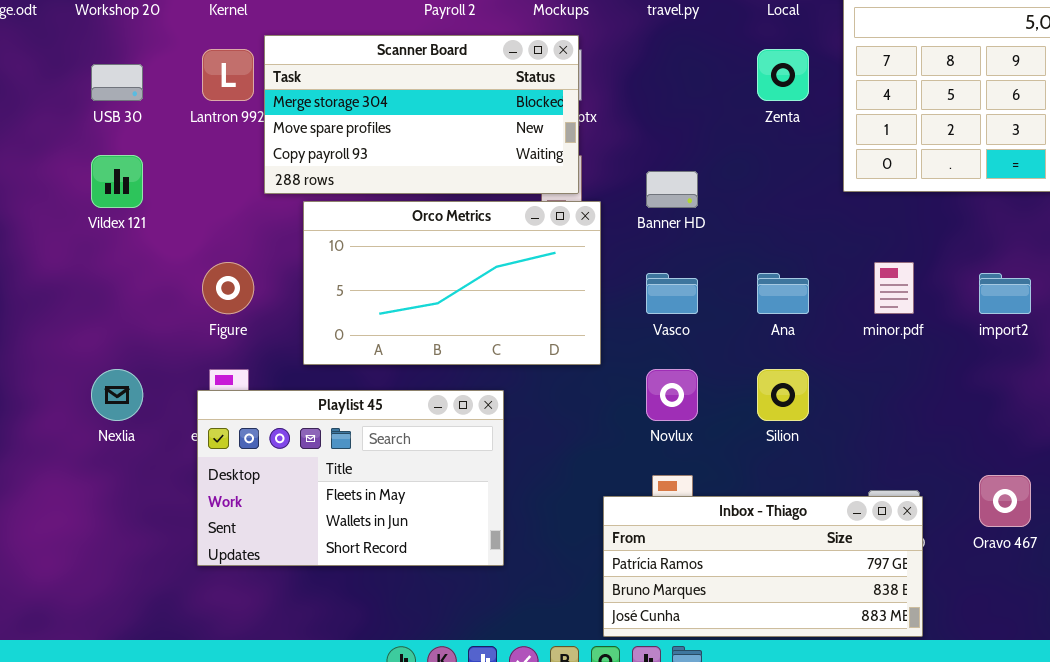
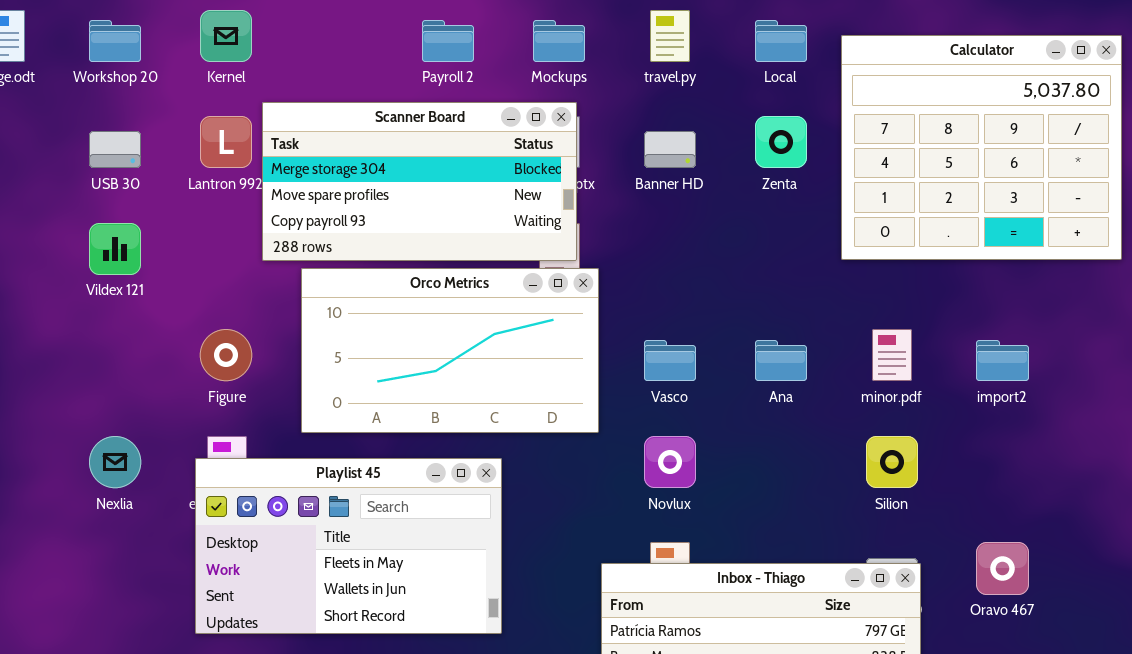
Banner HD: [646,171,698,208] -> [644,131,696,168], moved
Silion: [757,369,809,421] -> [866,436,918,488], moved

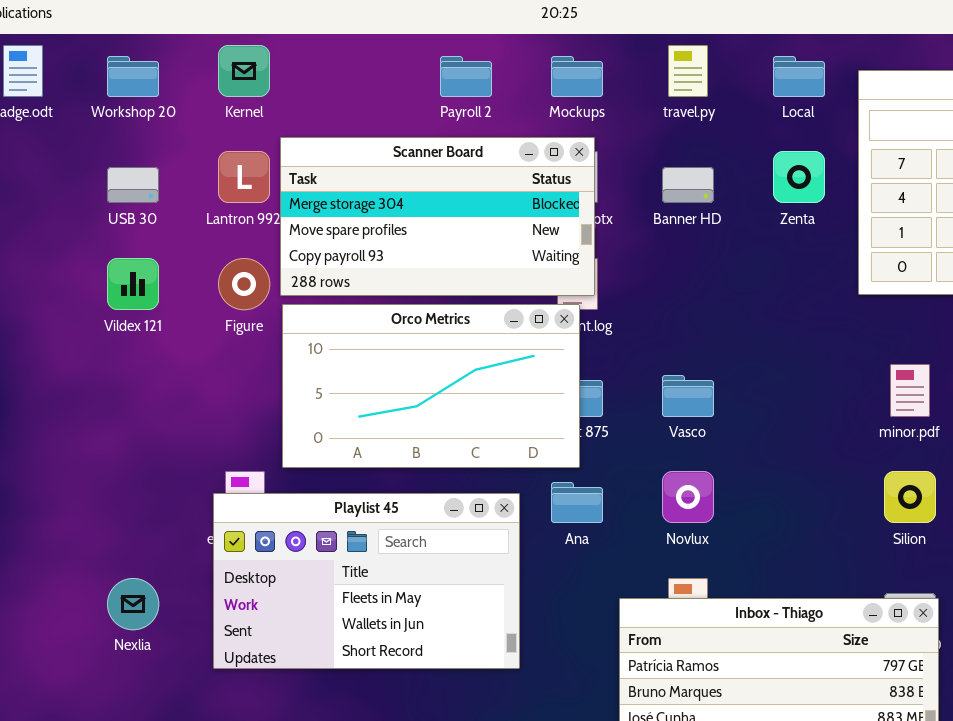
Orco Metrics: [301,268,599,433] -> [282,304,580,468], moved
Figure: [200,329,252,381] -> [218,258,270,310], moved
Ana: [755,340,807,381] -> [551,482,603,523], moved
Nexlia: [89,436,141,488] -> [107,578,159,630], moved

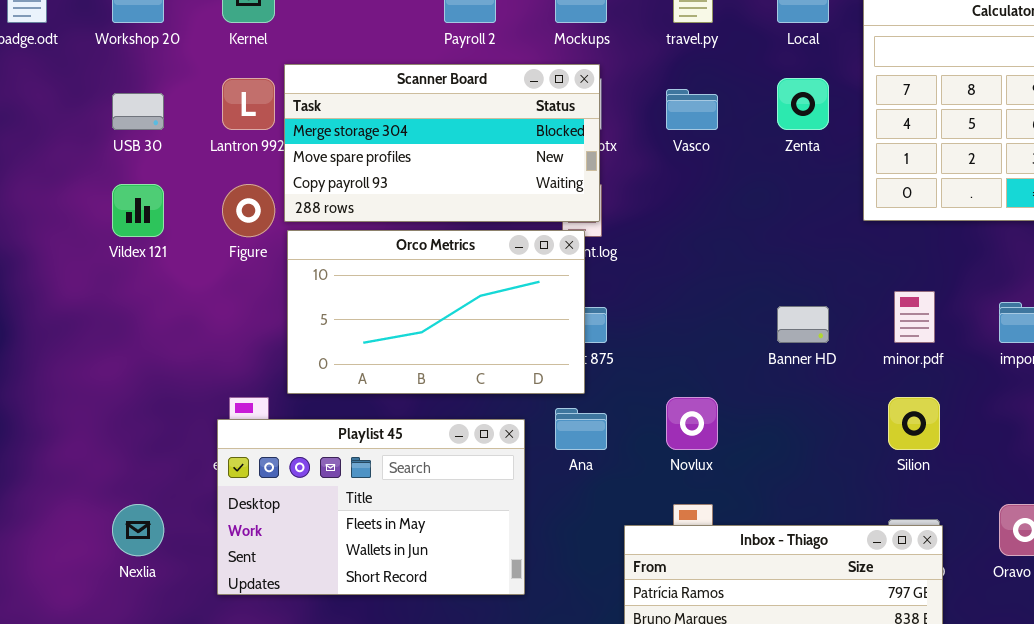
Banner HD: [662,167,714,203] -> [777,306,829,343], moved
Vasco: [662,375,714,417] -> [666,89,718,130], moved

